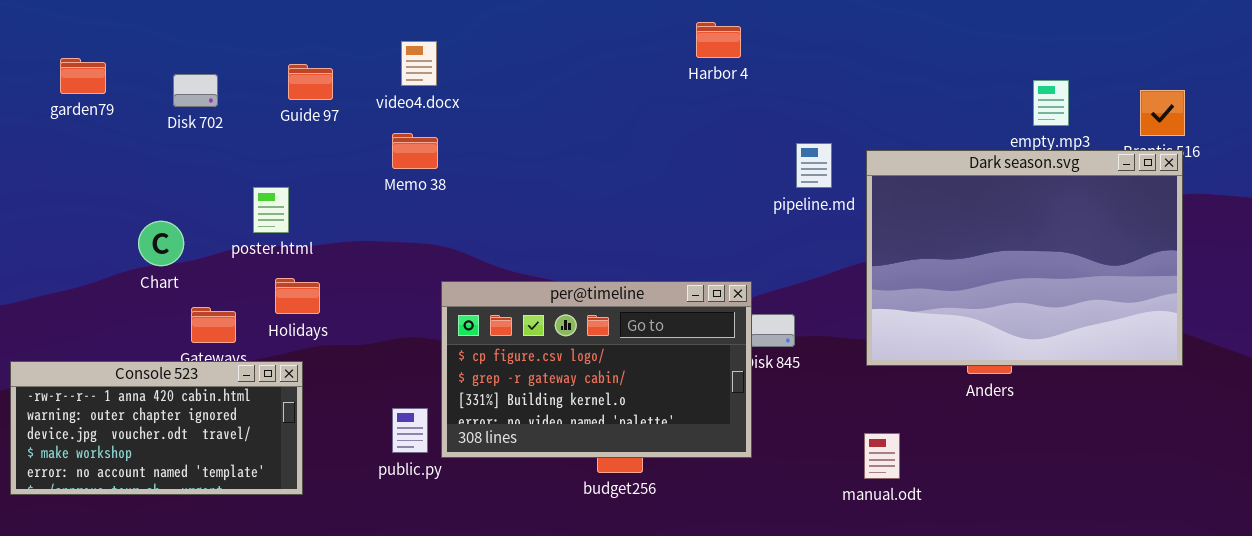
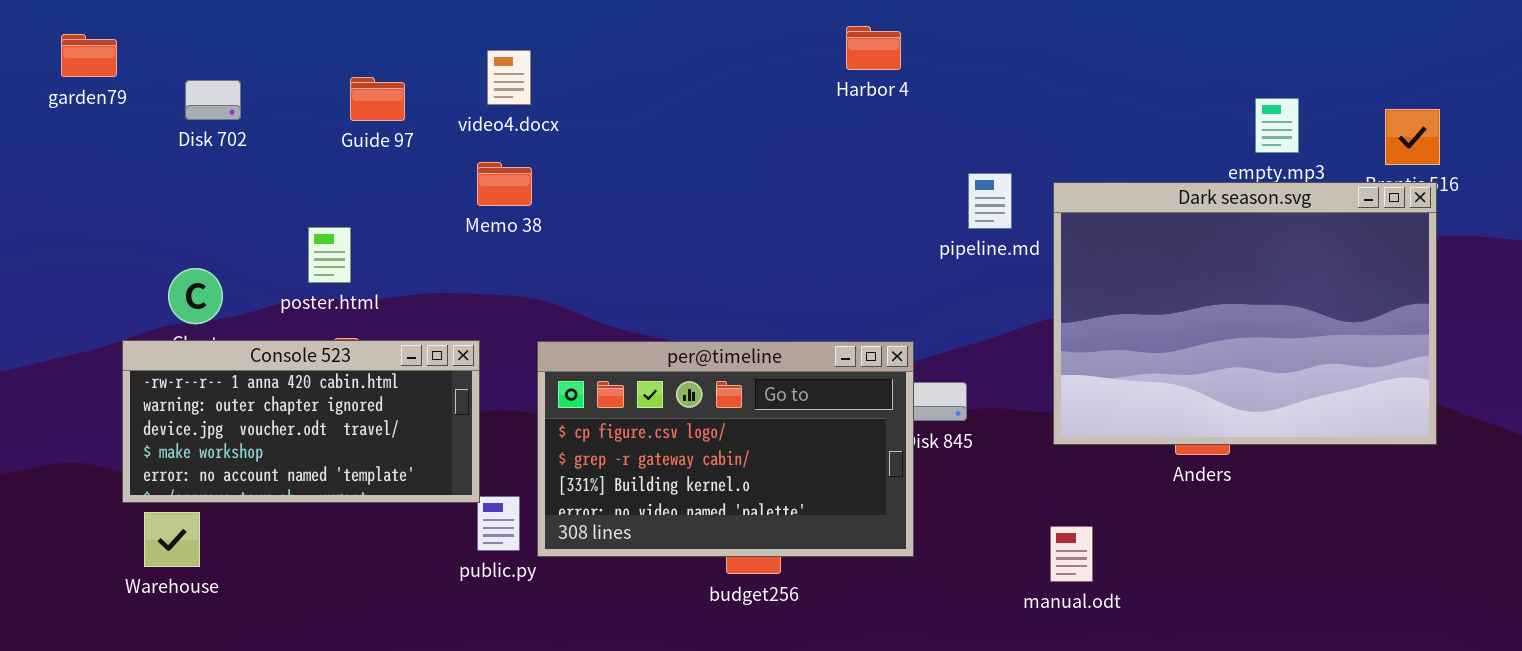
garden79: [60,58,106,94] -> [61,34,117,77], moved
Disk 702: [173,74,218,107] -> [185,80,241,120], moved
Console 523: [10,361,303,495] -> [122,340,480,503], moved

